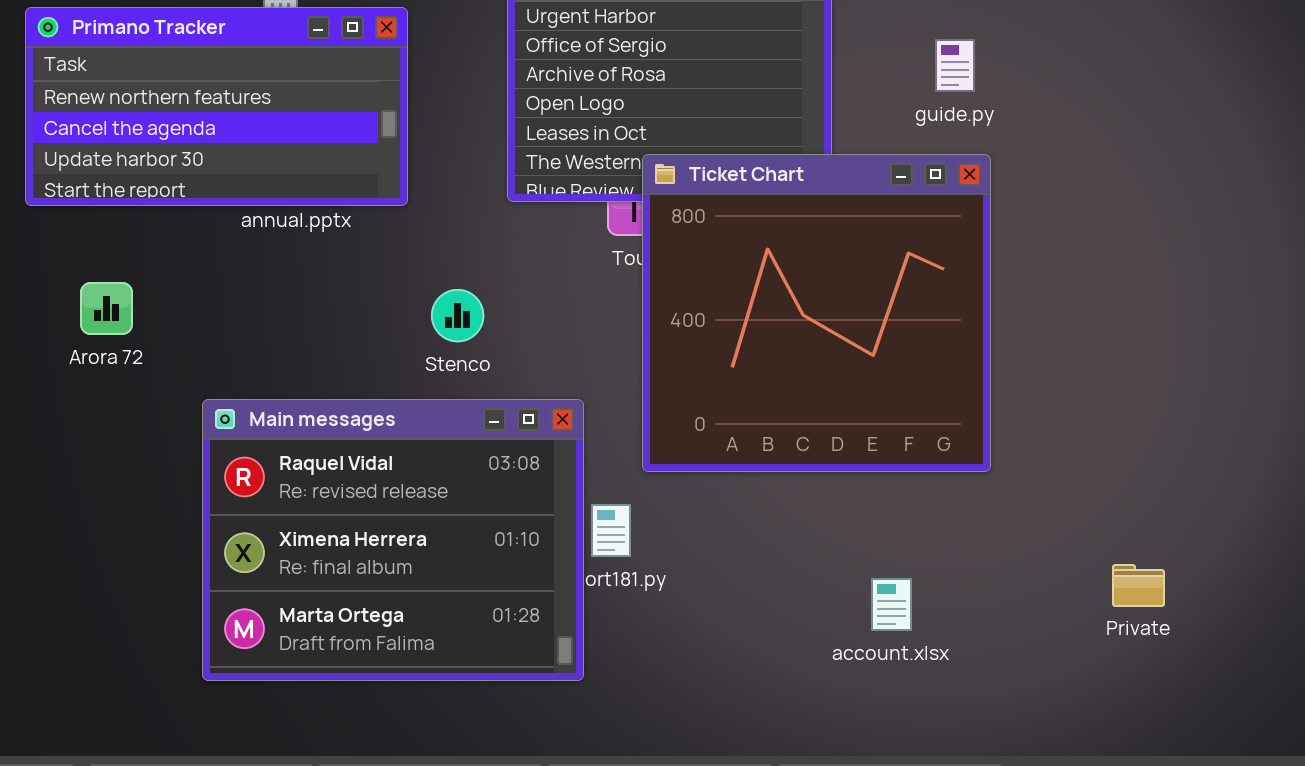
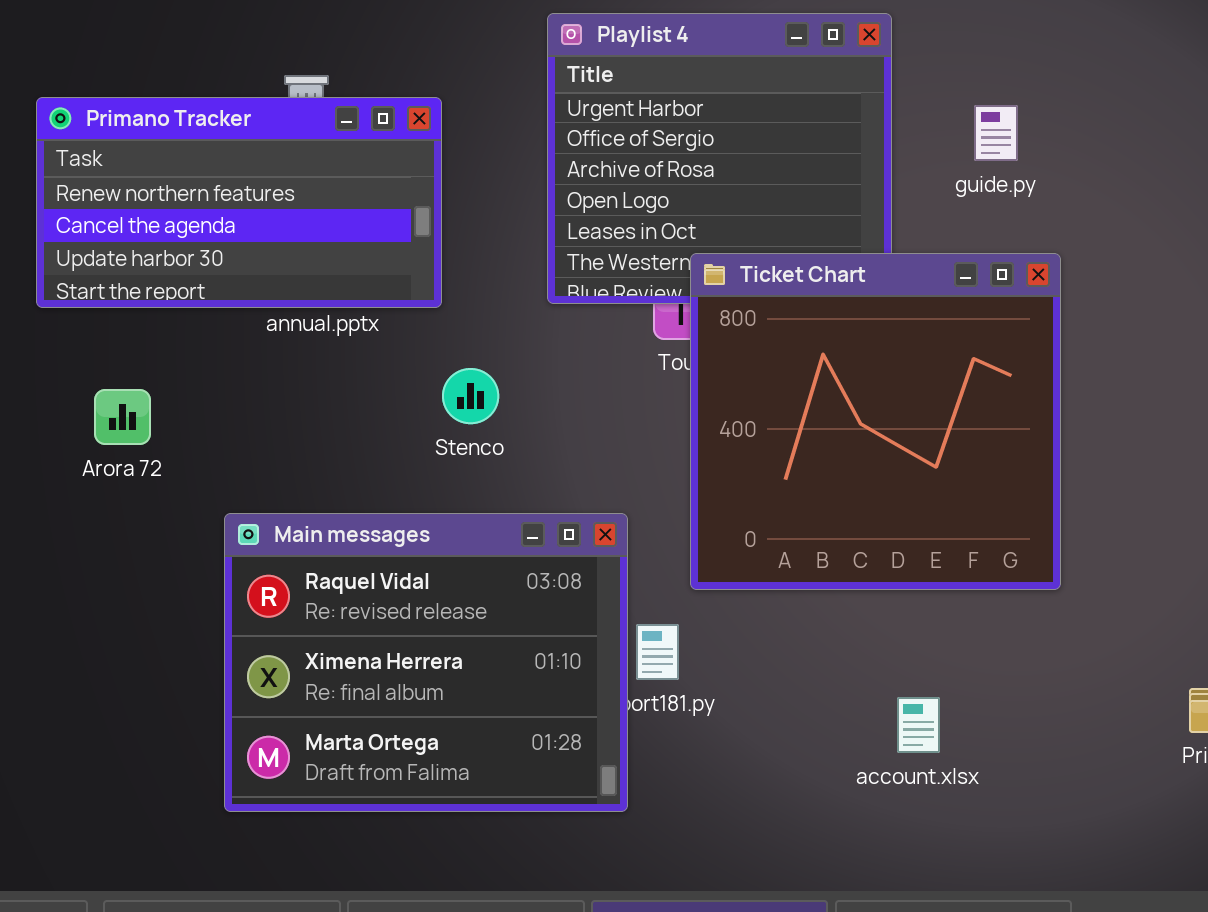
guide.py: [935,39,975,92] -> [974,105,1018,161], moved
Stenco: [431,289,484,342] -> [442,368,499,424], moved
account.xlsx: [871,578,912,631] -> [897,697,940,753], moved

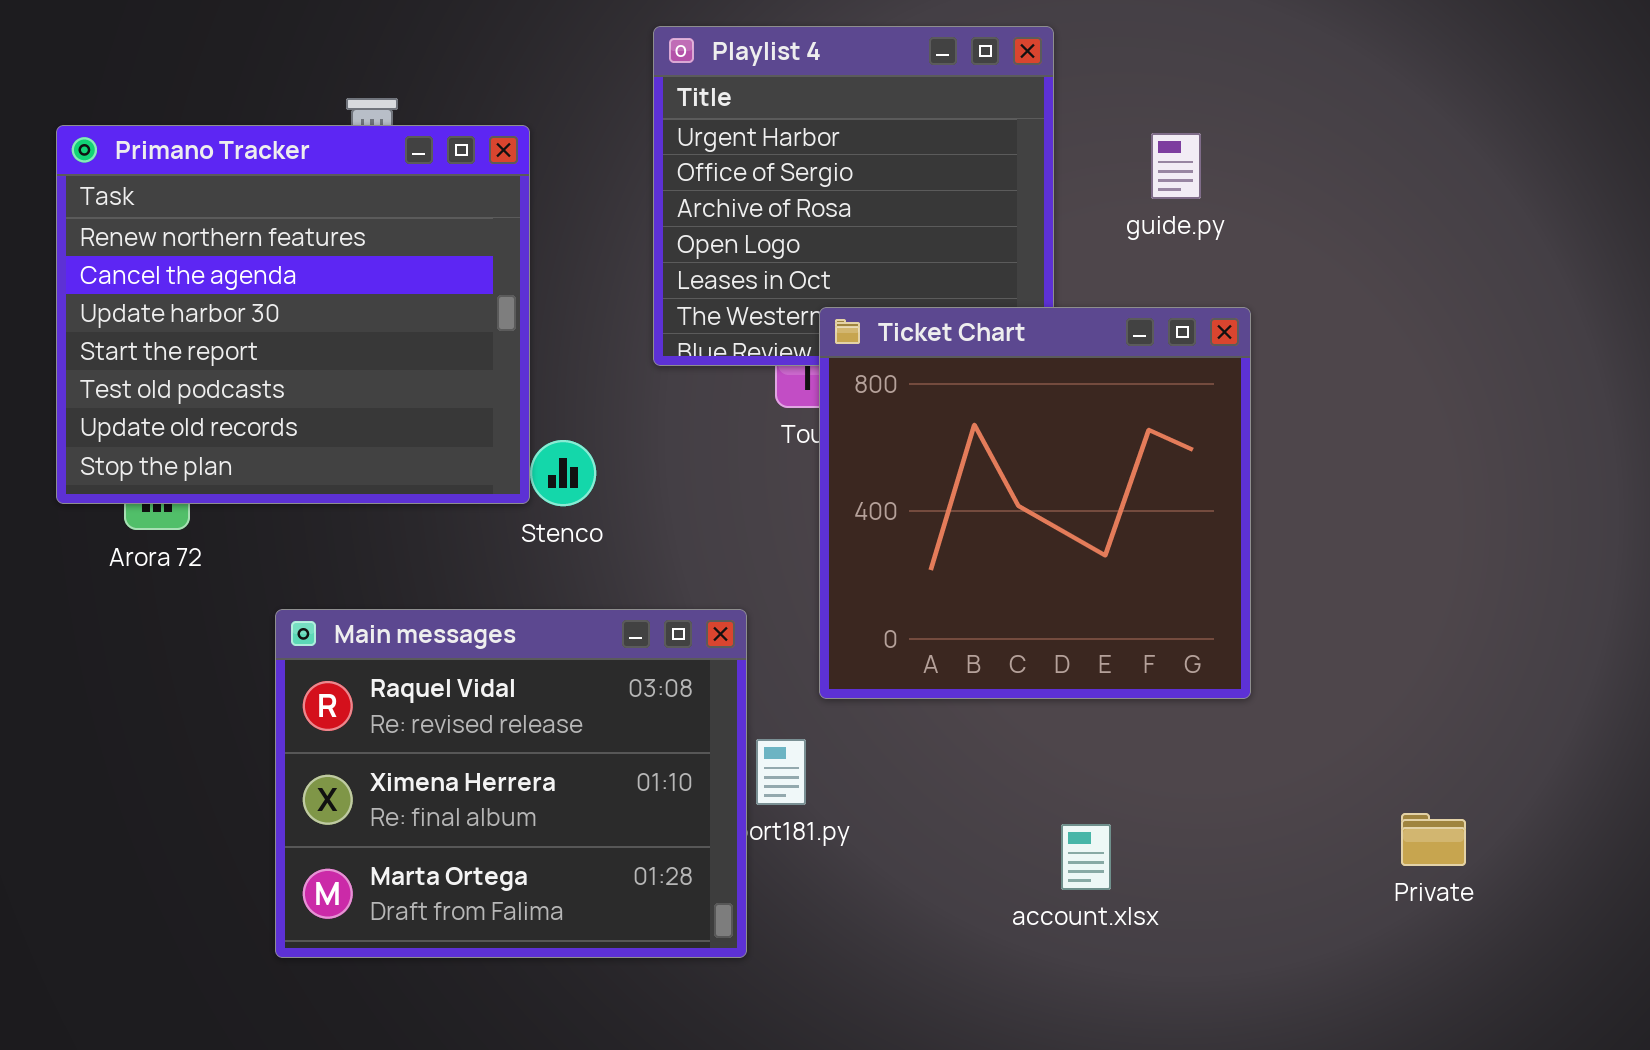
Primano Tracker: [36,97,442,308] -> [56,125,530,504], resized

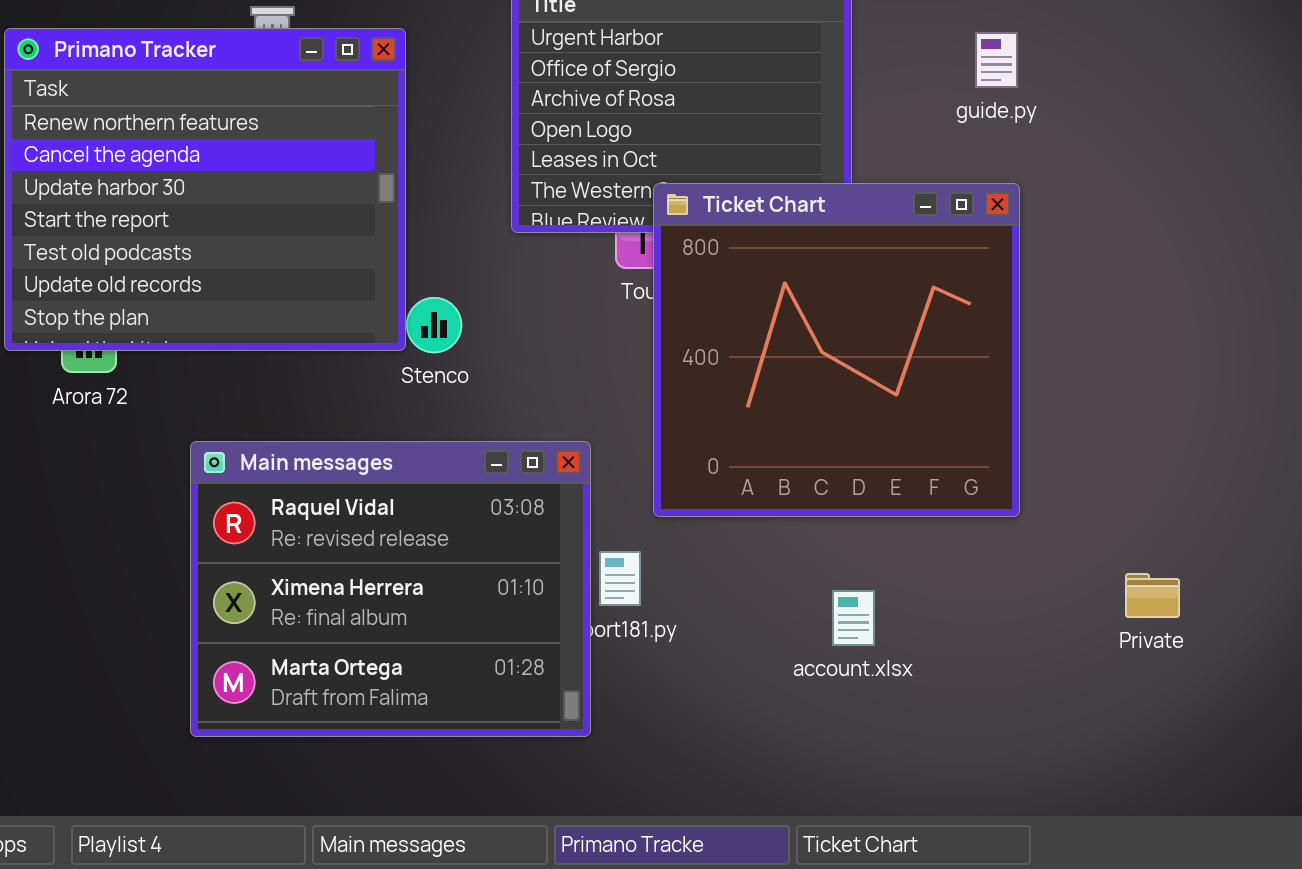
guide.py: [1151,133,1201,199] -> [975,32,1018,88], moved
Private: [1401,813,1466,866] -> [1125,573,1180,618], moved
account.xlsx: [1061,824,1111,890] -> [832,590,875,646], moved

